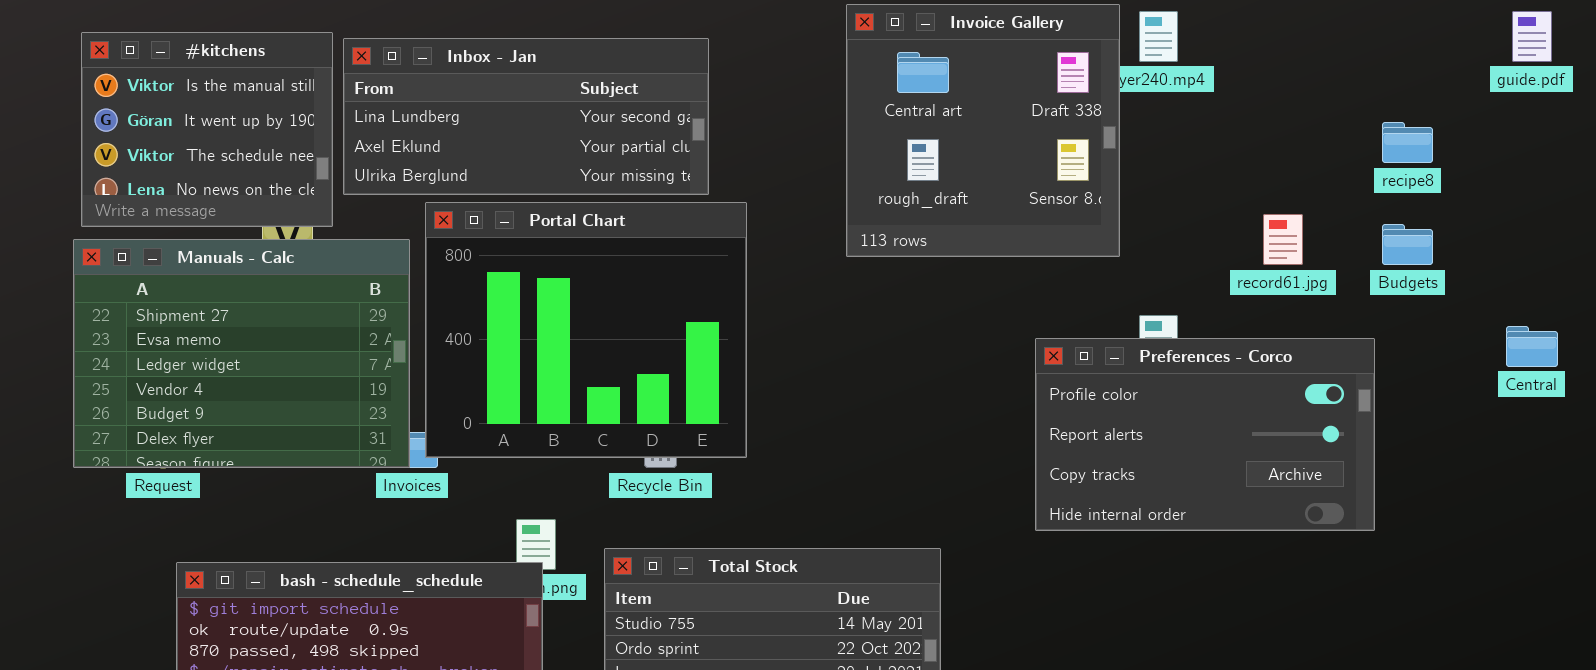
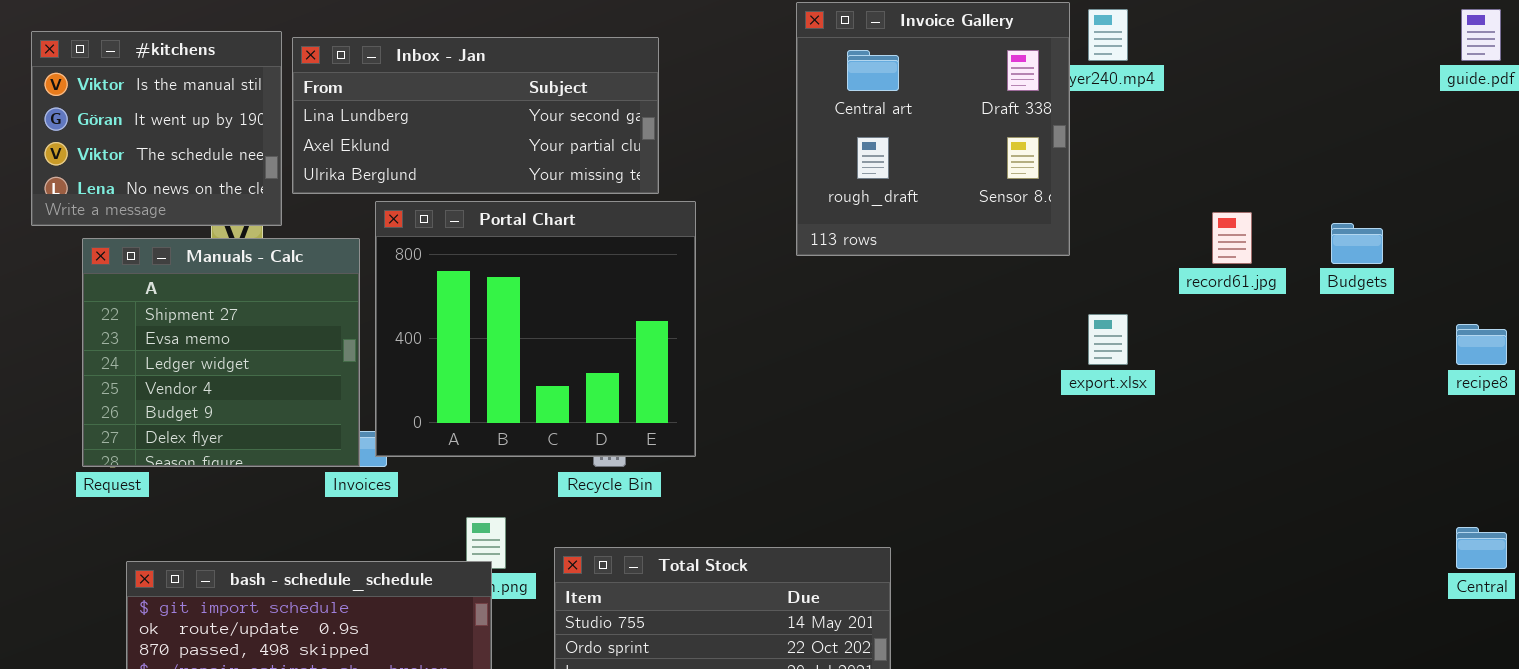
recipe8: [1382,122,1433,163] -> [1456,324,1507,365], moved
Manuals - Calc: [73,239,410,468] -> [82,238,360,467], resized
Central: [1506,326,1558,367] -> [1456,527,1507,569], moved
Preferences - Corco: [1035,338,1375,531] -> none, closed

